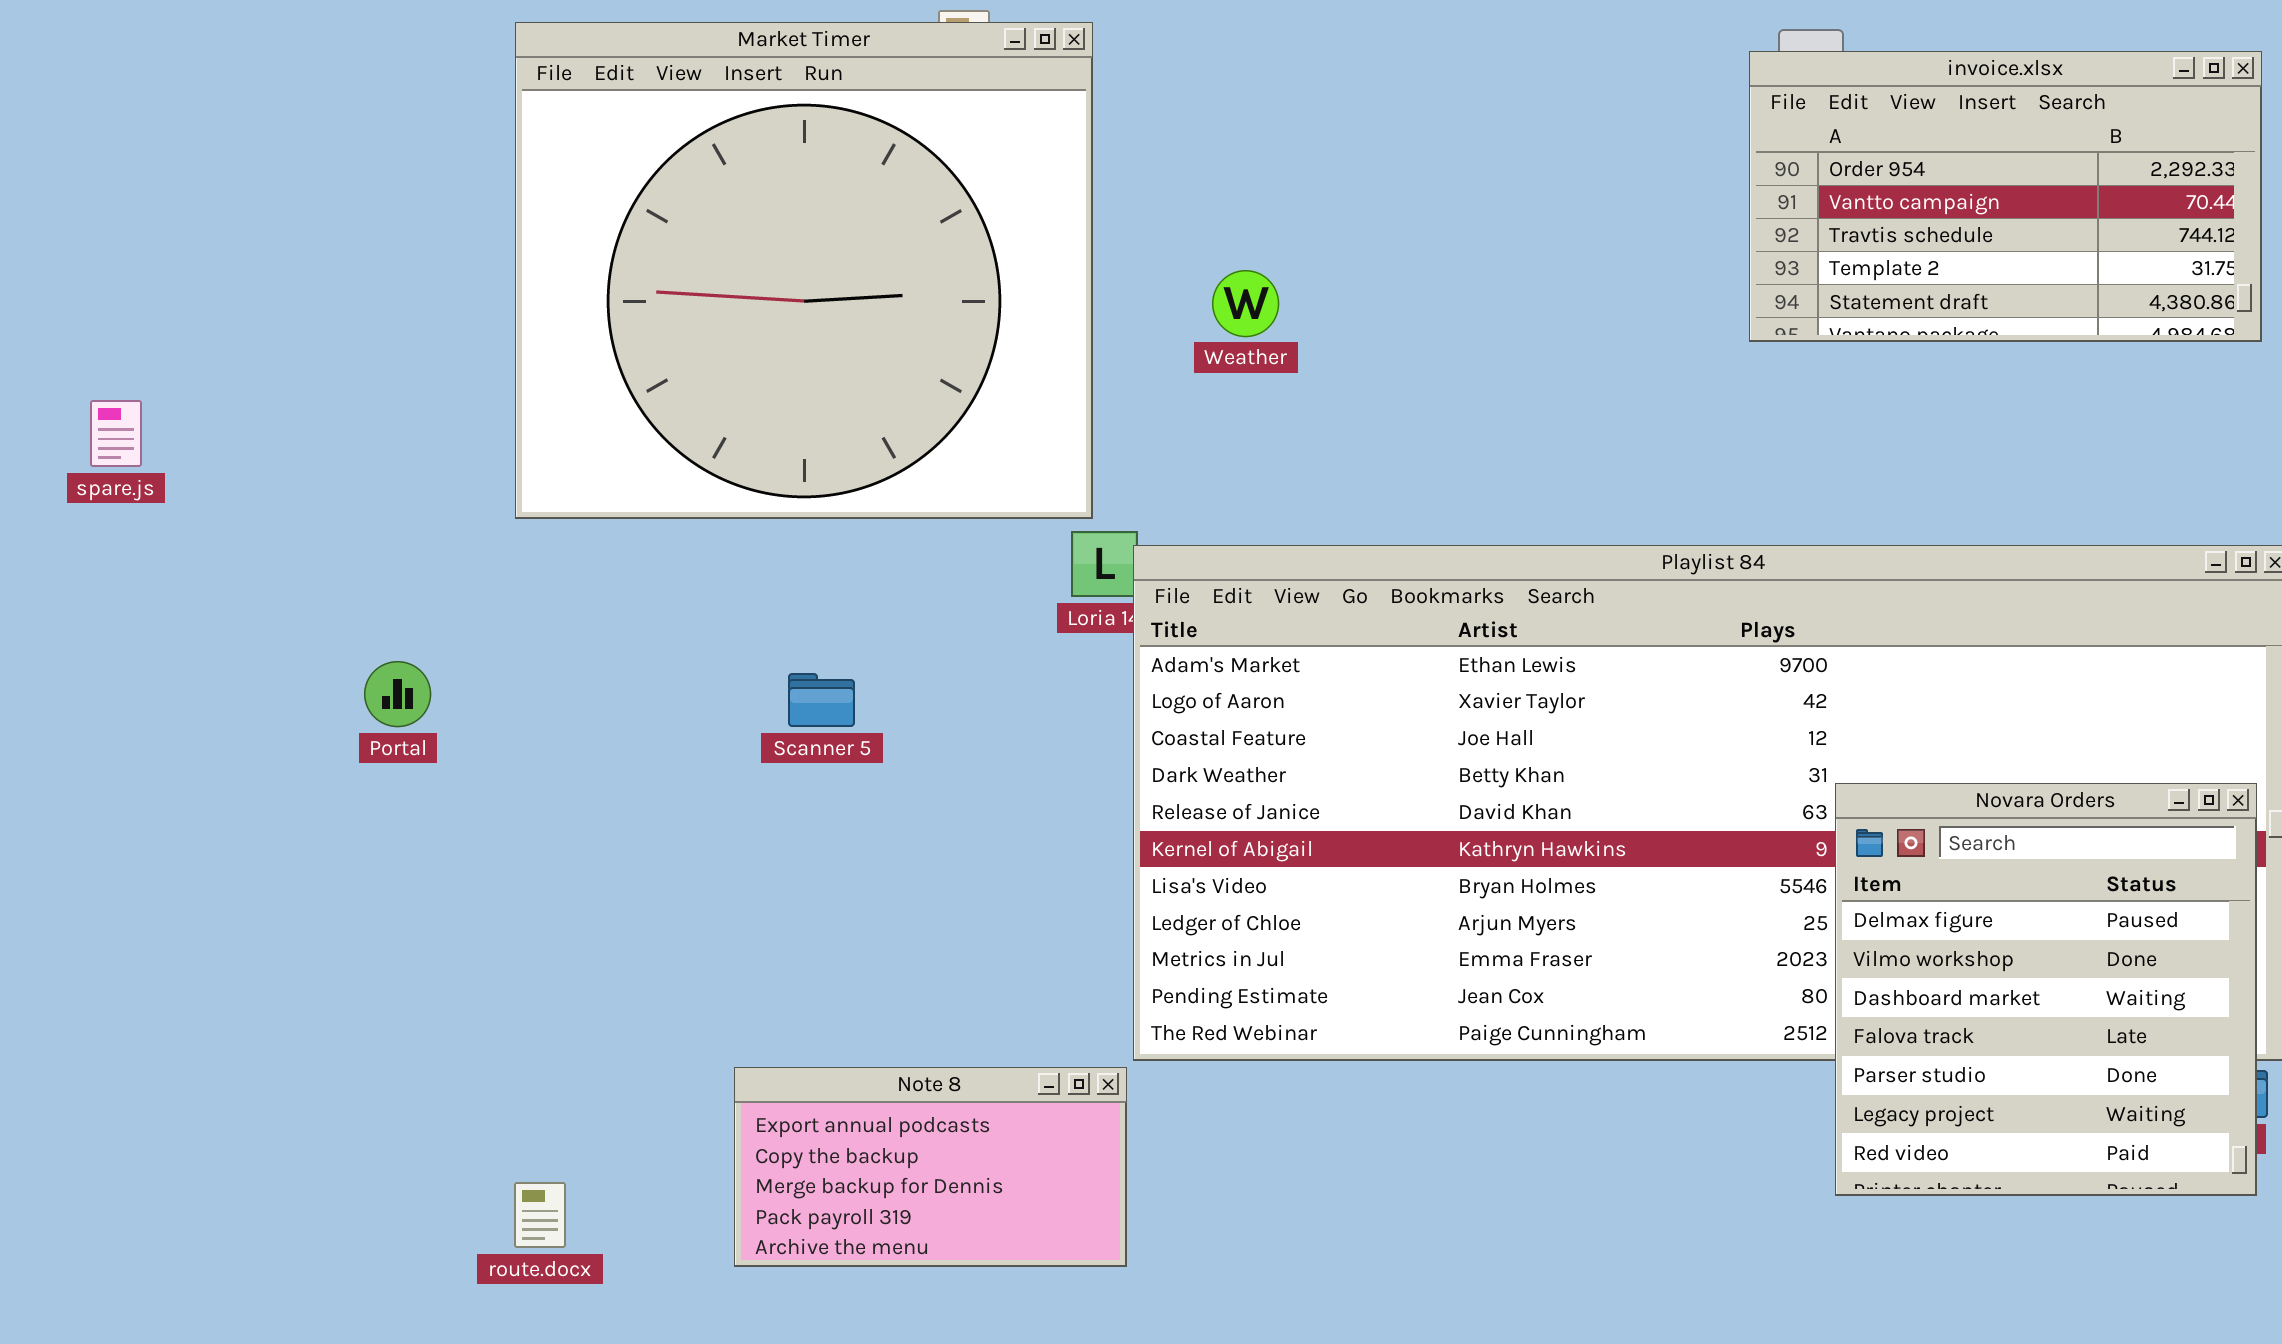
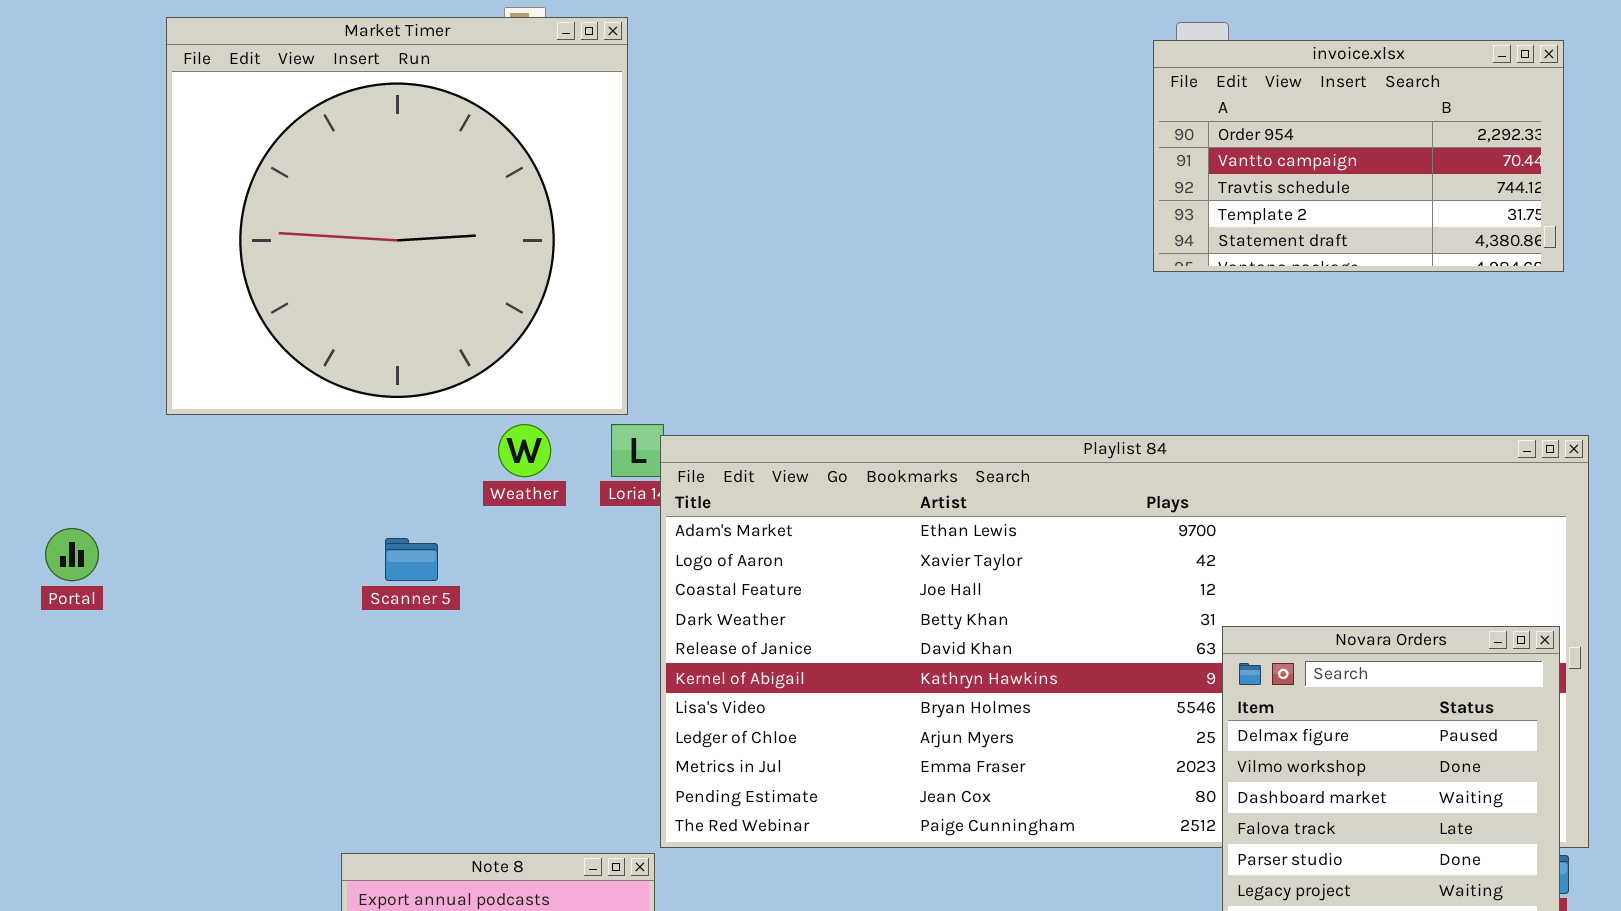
Weather: [1212,270,1279,337] -> [498,424,551,477], moved

